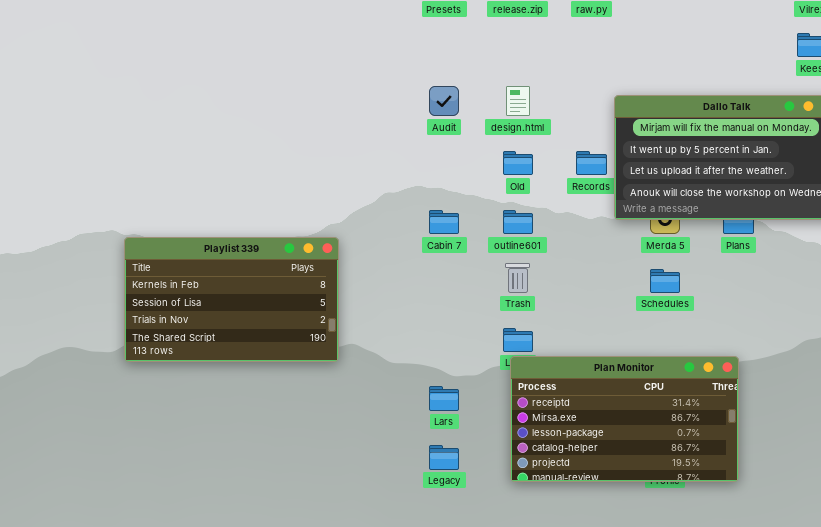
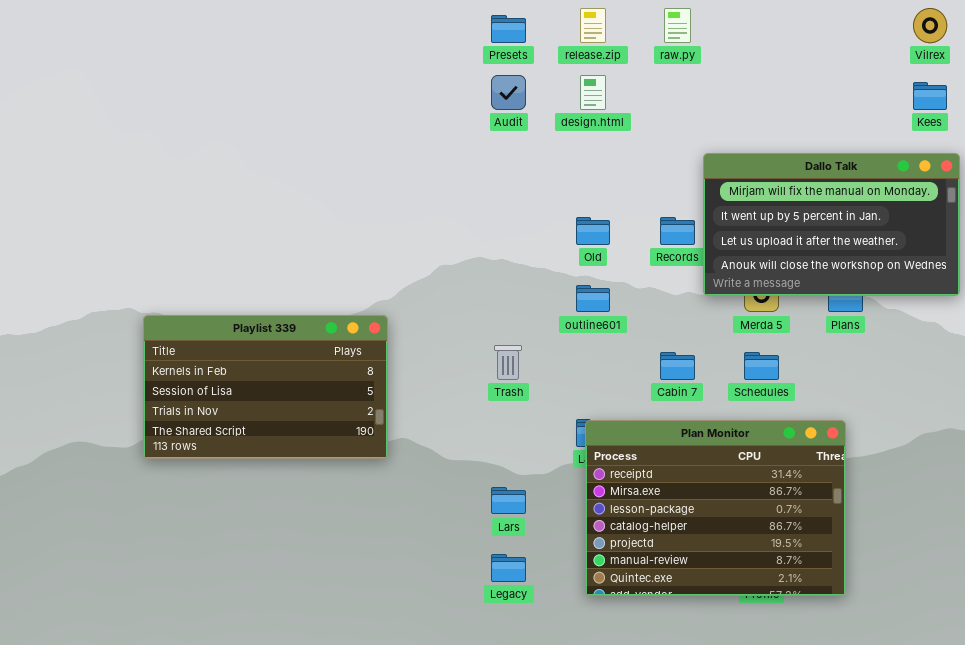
Audit: [429,86,459,116] -> [491,75,526,110], moved
design.html: [506,86,530,116] -> [580,75,606,110], moved
Cabin 7: [429,210,459,234] -> [660,352,695,380], moved
Trash: [505,263,530,293] -> [494,345,522,380], moved
Plan Monitor: [510,356,739,482] -> [585,420,846,596], resized

